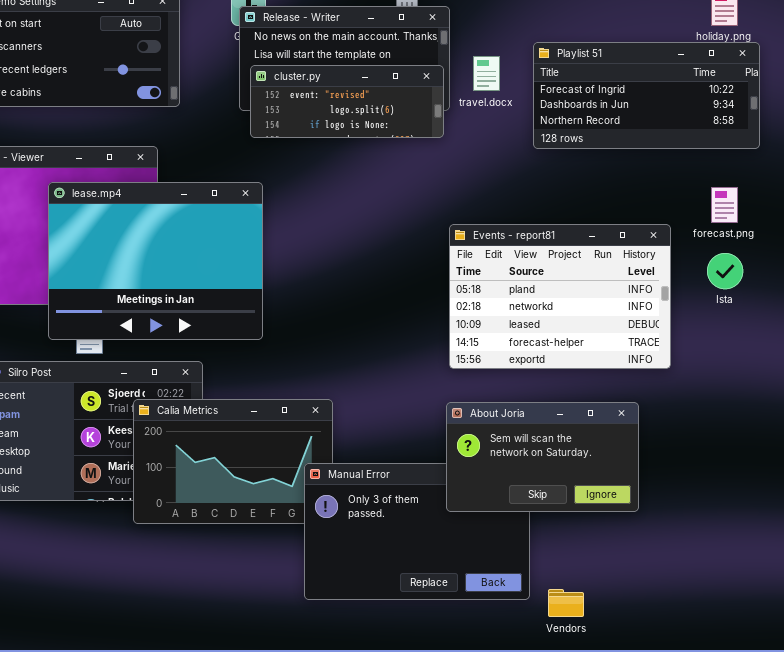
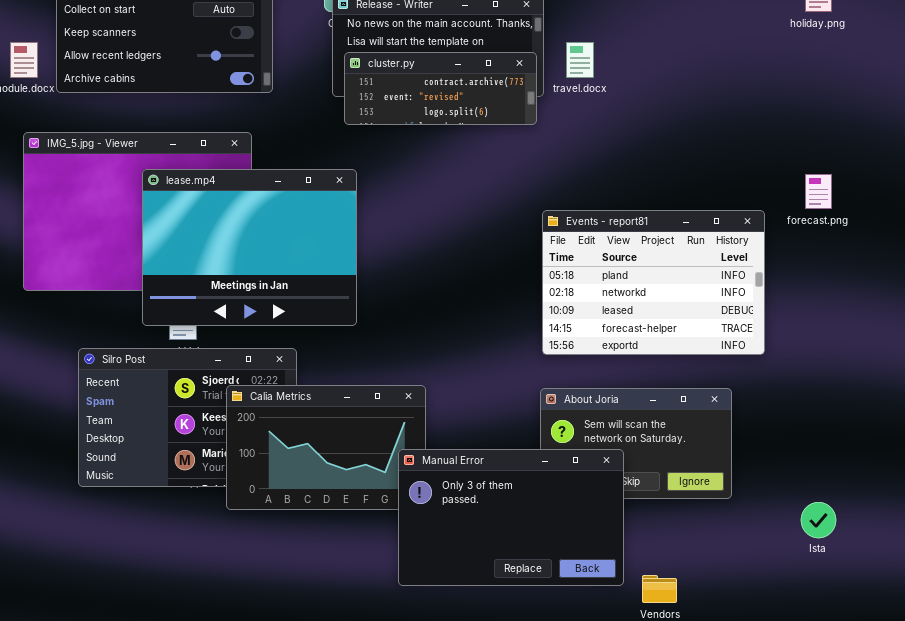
Playlist 51: [533,42,760,149] -> none, closed
cluster.py: [250,65,444,138] -> [344,52,537,125], scrolled up 1 row
Ista: [707,253,743,289] -> [801,502,836,538], moved
Manual Error: [304,463,530,600] -> [398,449,624,586], raised

